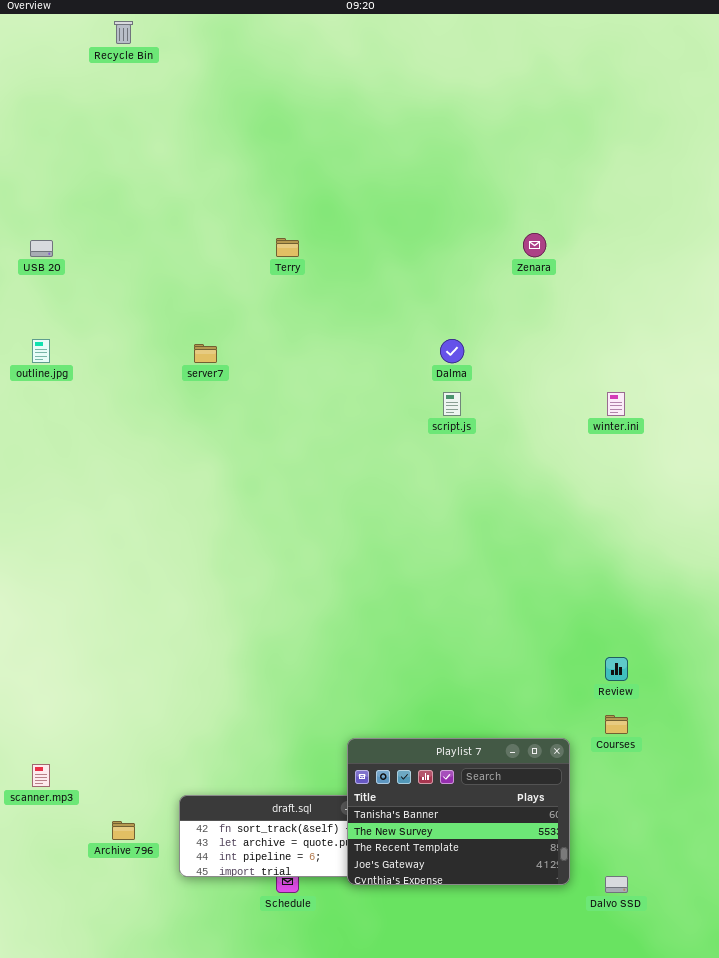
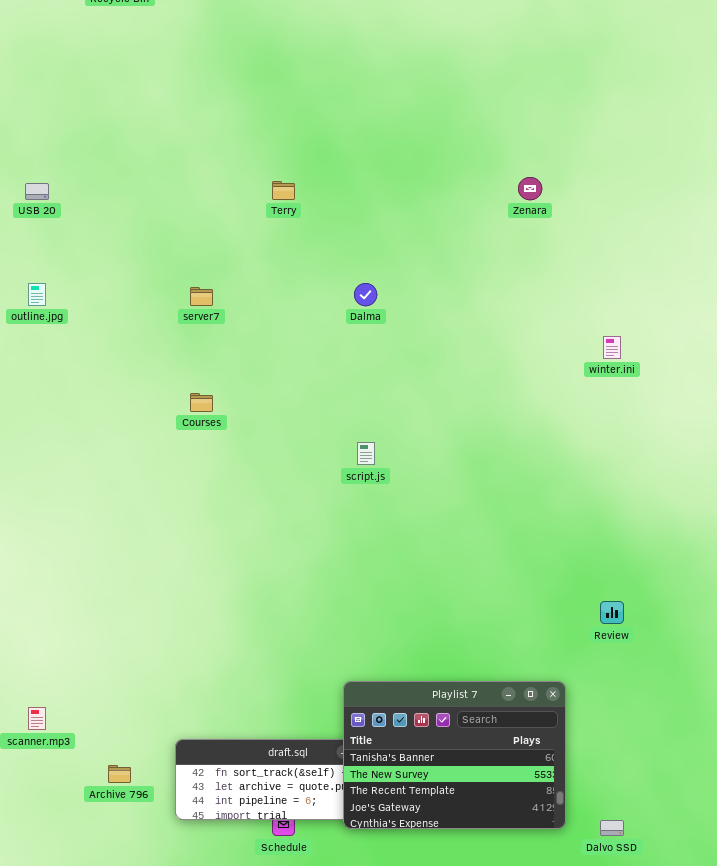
Dalma: [440,339,464,363] -> [354,283,377,306], moved
script.js: [443,392,461,416] -> [357,442,375,465], moved
Courses: [605,715,628,734] -> [190,393,213,412], moved

